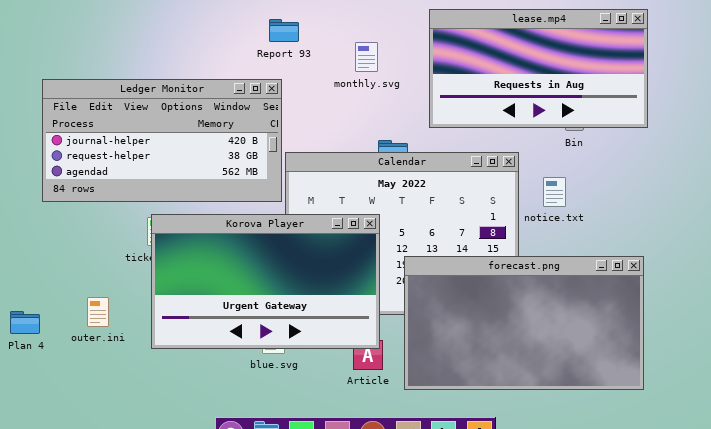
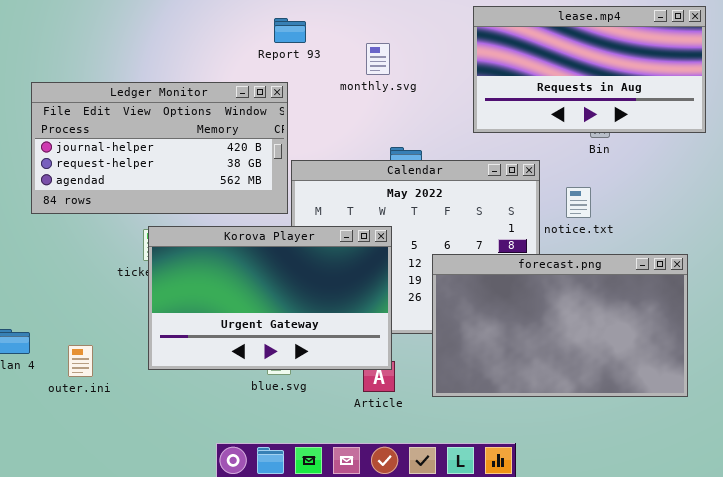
lease.mp4: [429,9,648,128] -> [473,6,706,133], moved
forecast.png: [404,256,644,390] -> [432,254,688,397], moved
outer.ini: [87,297,109,327] -> [68,345,93,377], moved

